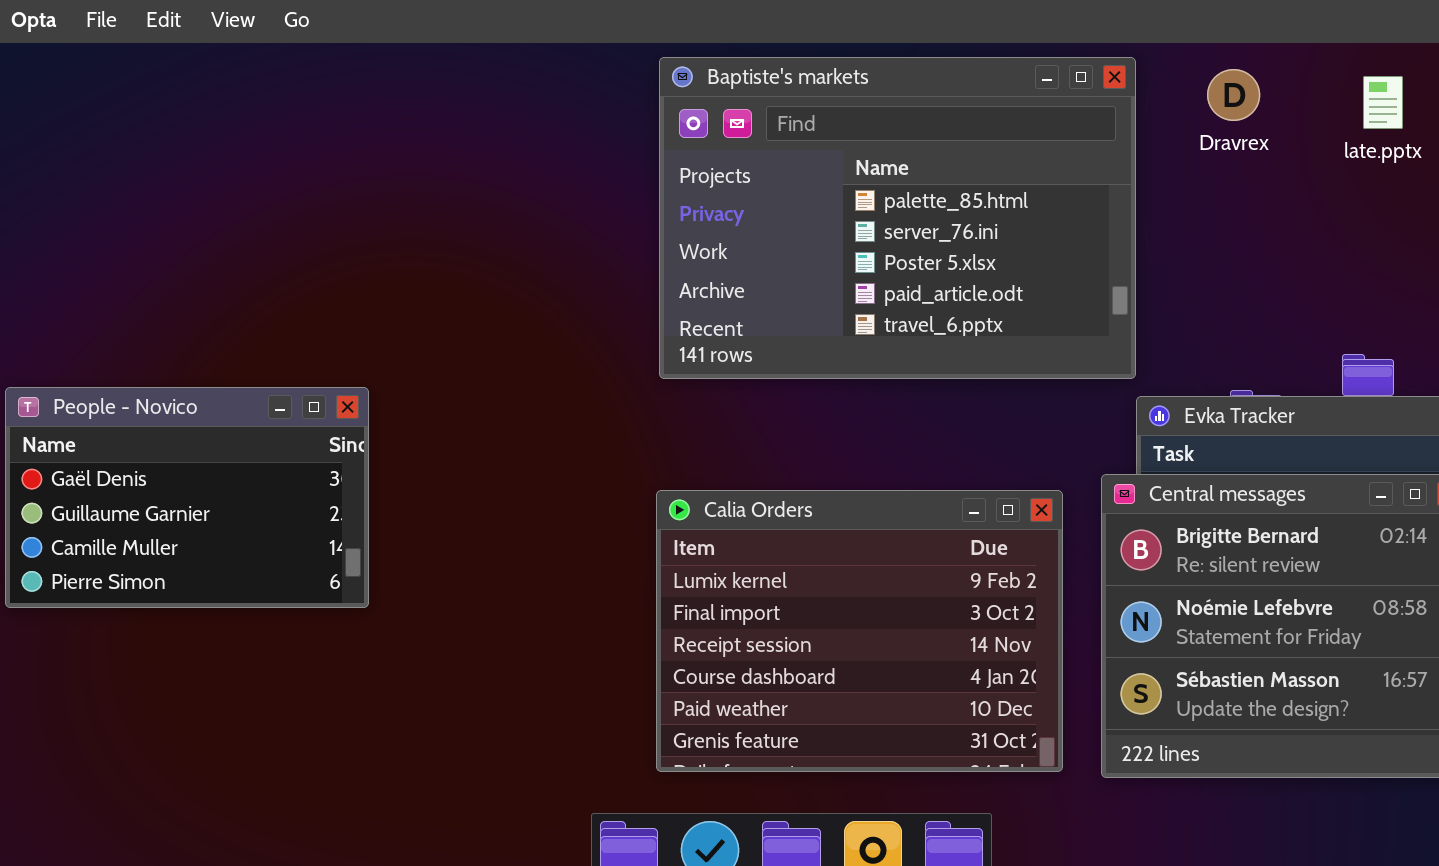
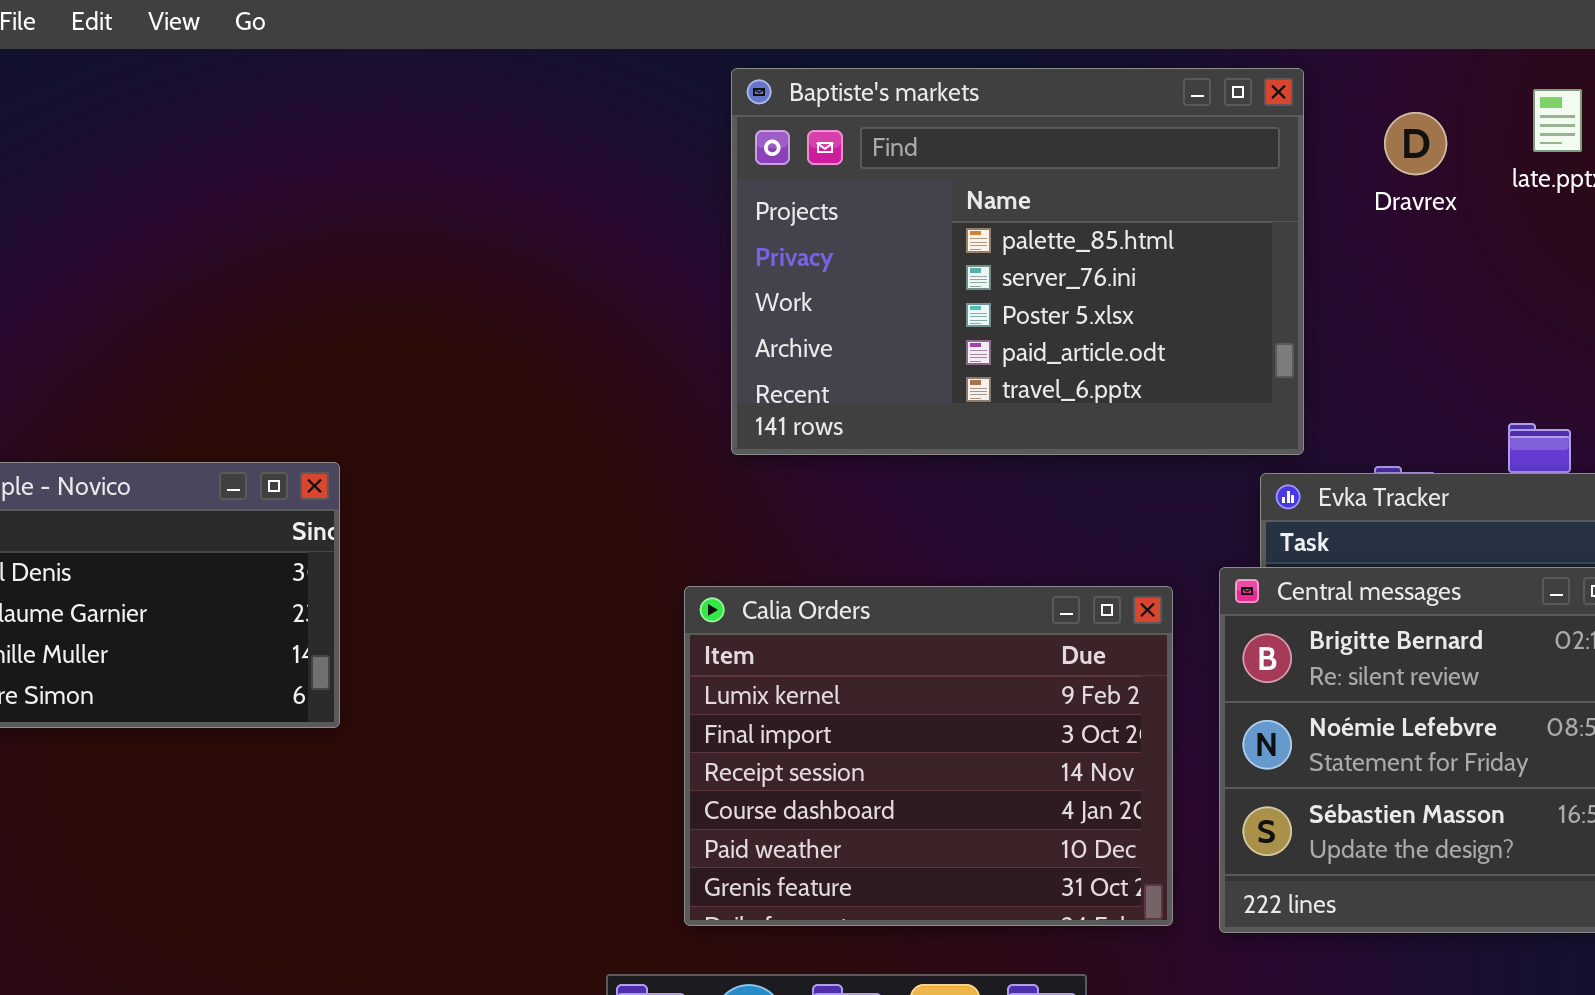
Baptiste's markets: [659,57,1136,379] -> [731,68,1304,455], moved
Dravrex: [1207,69,1260,121] -> [1384,112,1447,175], moved

